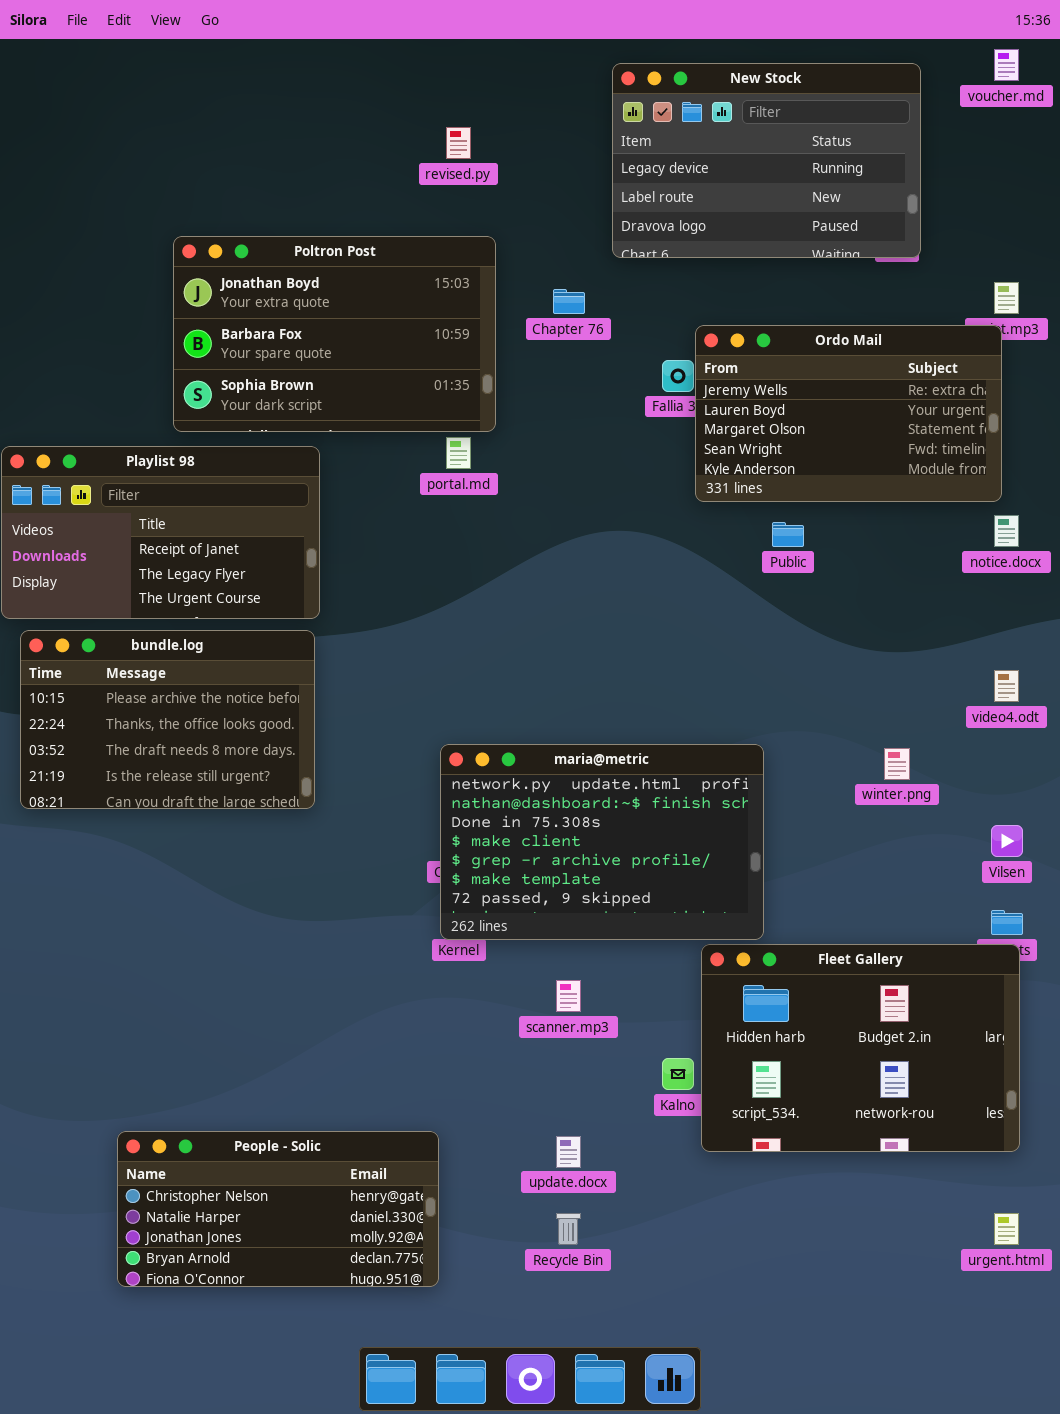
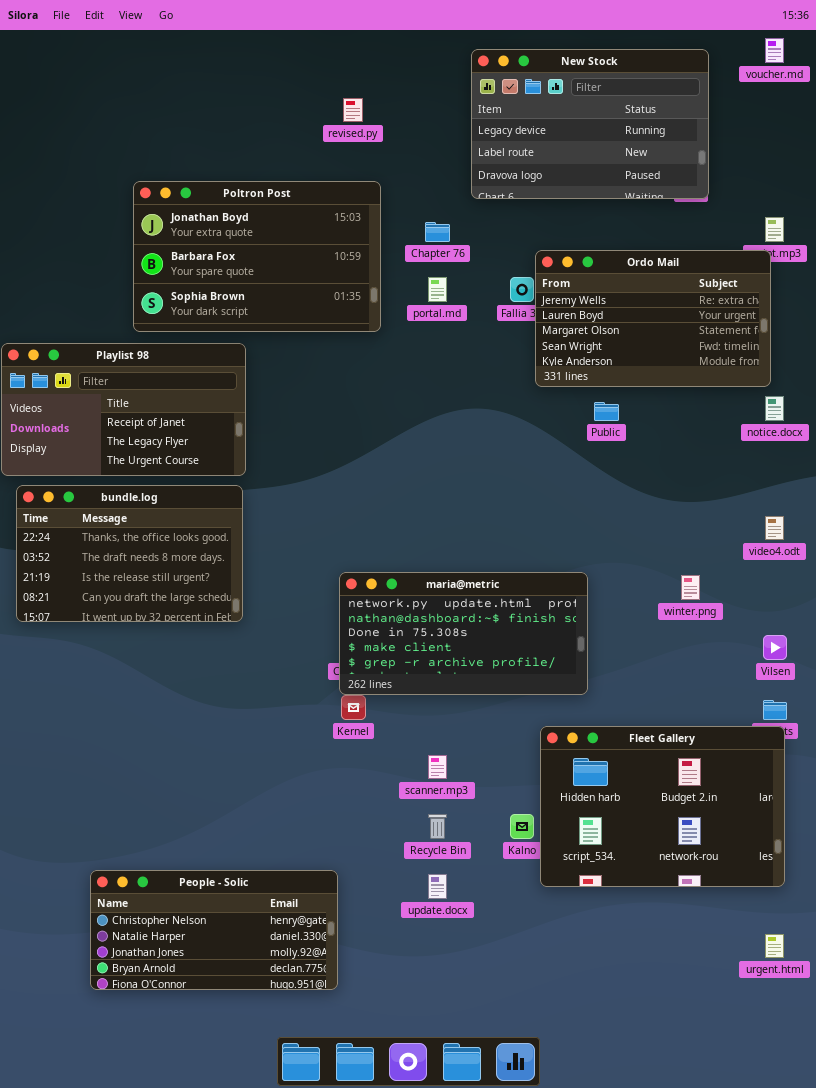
portal.md: [446,437,471,469] -> [428,277,447,302], moved
bundle.log: [20,630,315,809] -> [16,485,243,622], scrolled down 1 row
maria@metric: [440,744,764,940] -> [339,572,588,695], resized
Recycle Bin: [556,1213,581,1245] -> [428,814,447,839], moved

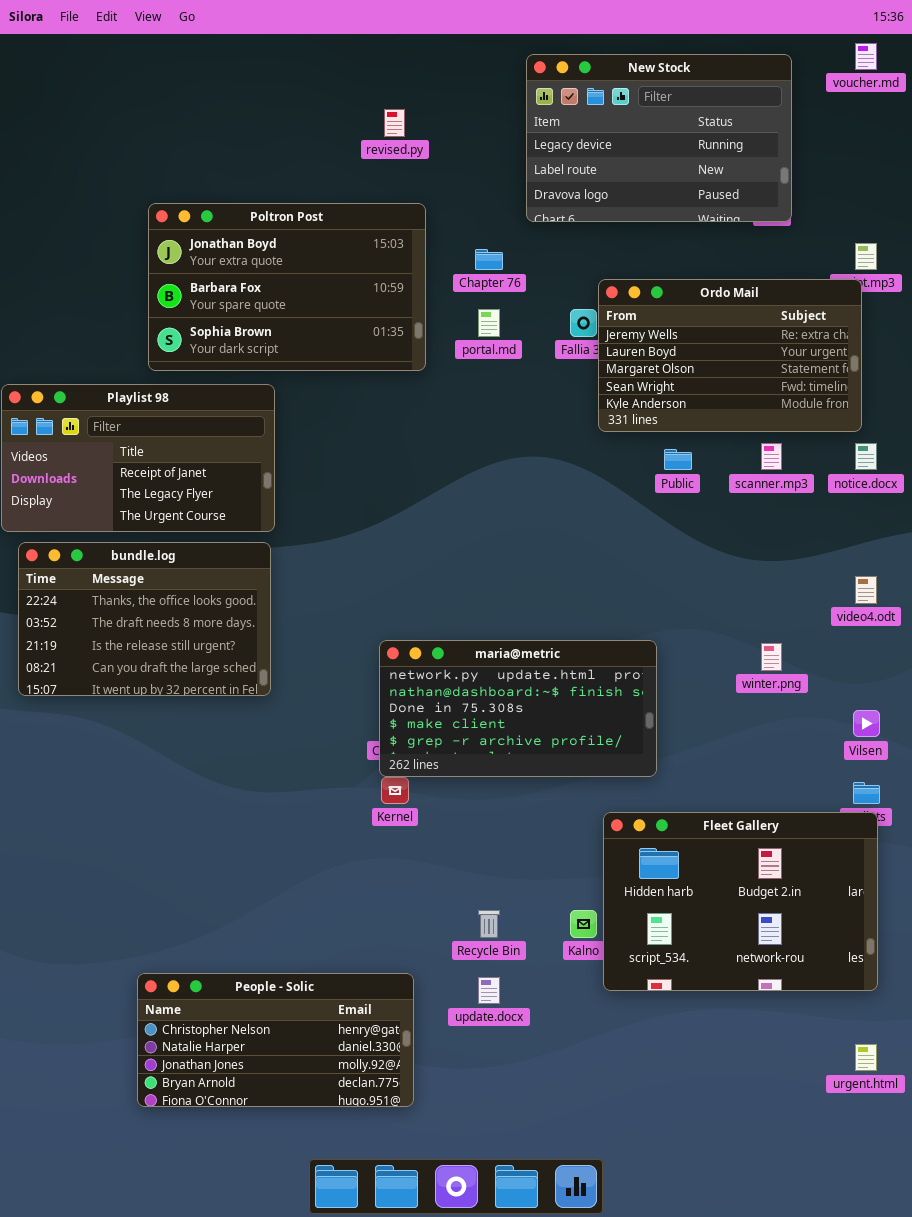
scanner.mp3: [428,755,447,779] -> [761,443,782,470], moved
People - Solic: [90,870,338,990] -> [137,973,414,1107], moved

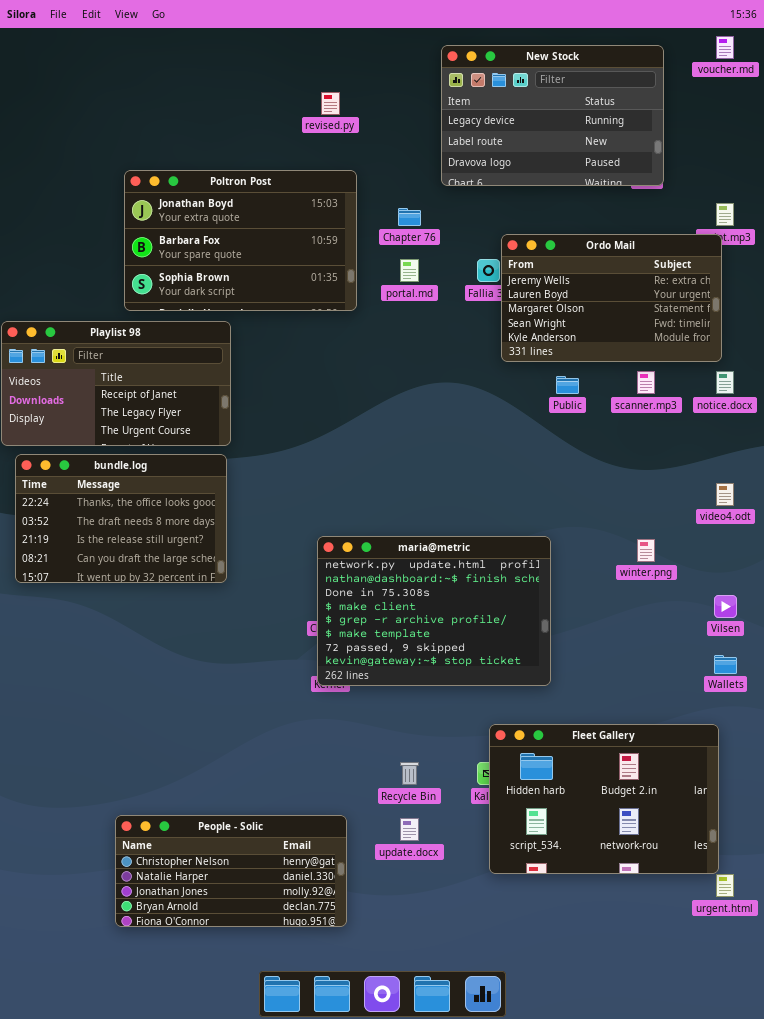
maria@metric: [379,640,657,777] -> [317,536,551,686], resized
Fleet Gallery: [603,812,878,991] -> [489,724,719,874], moved

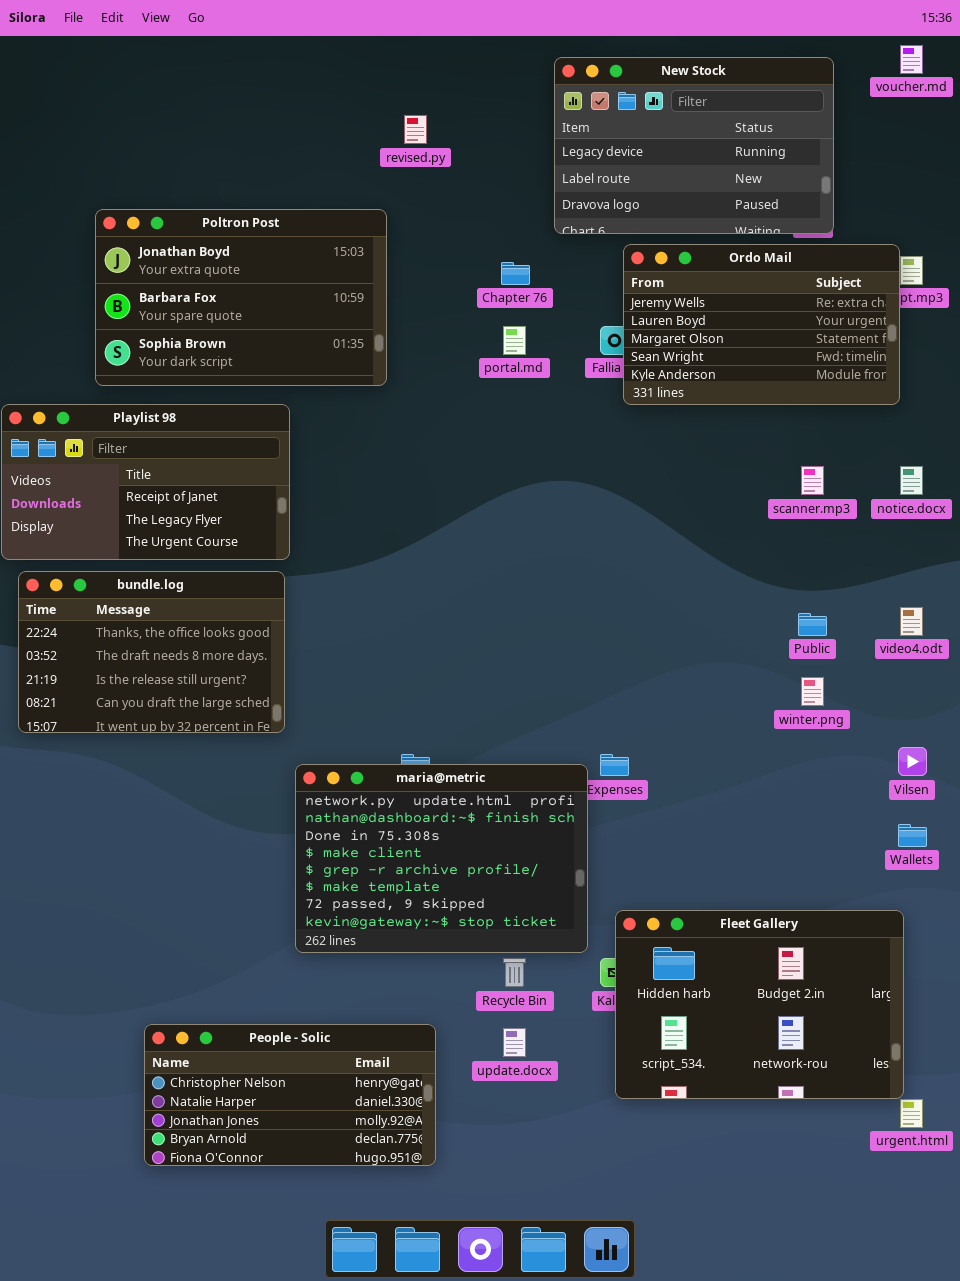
Poltron Post: [124,170,357,311] -> [95,209,387,386], moved
Ordo Mail: [501,234,722,362] -> [623,244,900,405], moved
Public: [556,376,579,394] -> [798,613,827,636], moved
maria@metric: [317,536,551,686] -> [295,764,588,953], moved

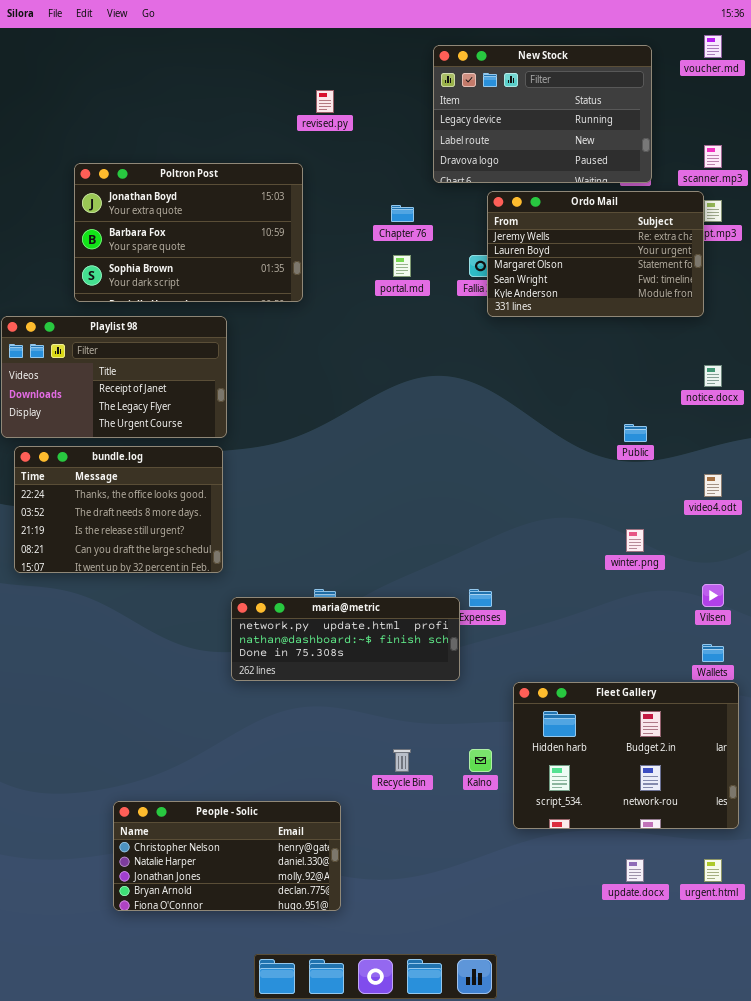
scanner.mp3: [801,466,824,495] -> [704,145,722,168], moved
Public: [798,613,827,636] -> [624,424,647,442], moved
maria@metric: [295,764,588,953] -> [231,597,460,681], resized
Fleet Gallery: [615,910,904,1099] -> [513,682,739,829], moved
update.docx: [503,1028,526,1057] -> [626,859,644,882], moved

